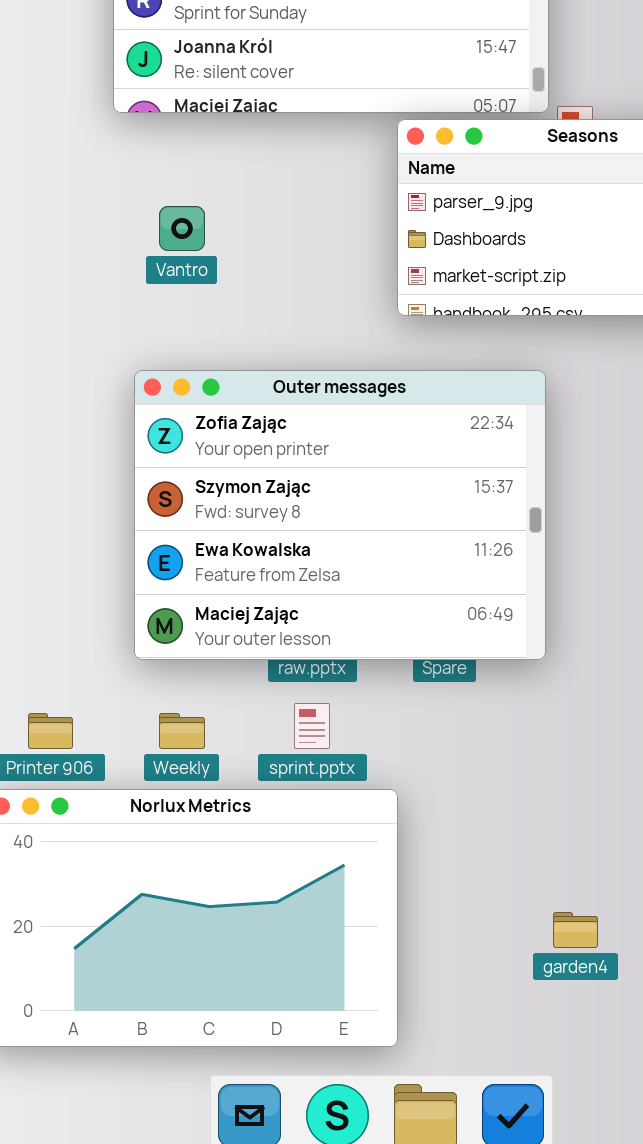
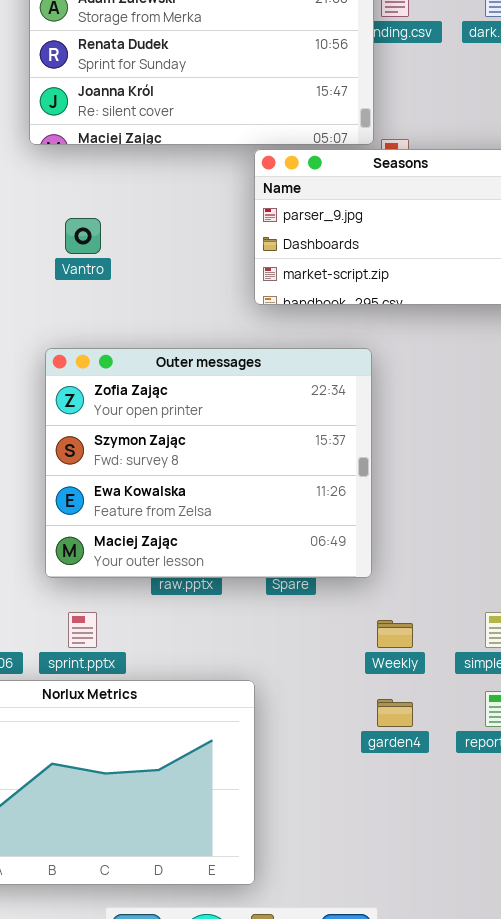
sprint.pptx: [294,703,330,749] -> [68,612,97,648], moved
Weekly: [159,713,205,749] -> [377,620,413,648], moved
garden4: [553,912,598,948] -> [377,699,413,727], moved

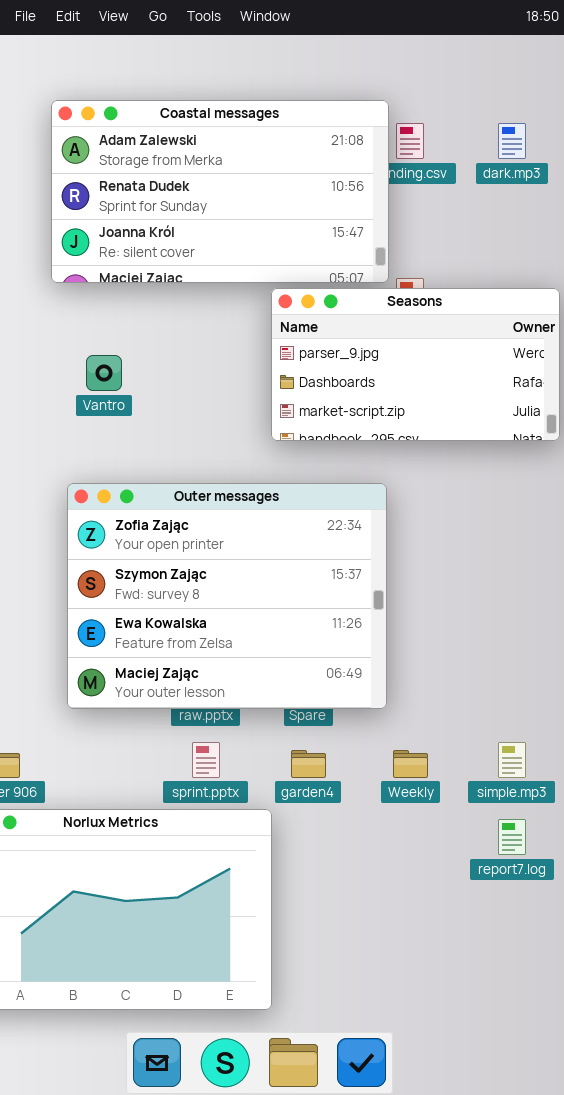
sprint.pptx: [68,612,97,648] -> [192,742,220,778], moved
garden4: [377,699,413,727] -> [291,750,326,778], moved

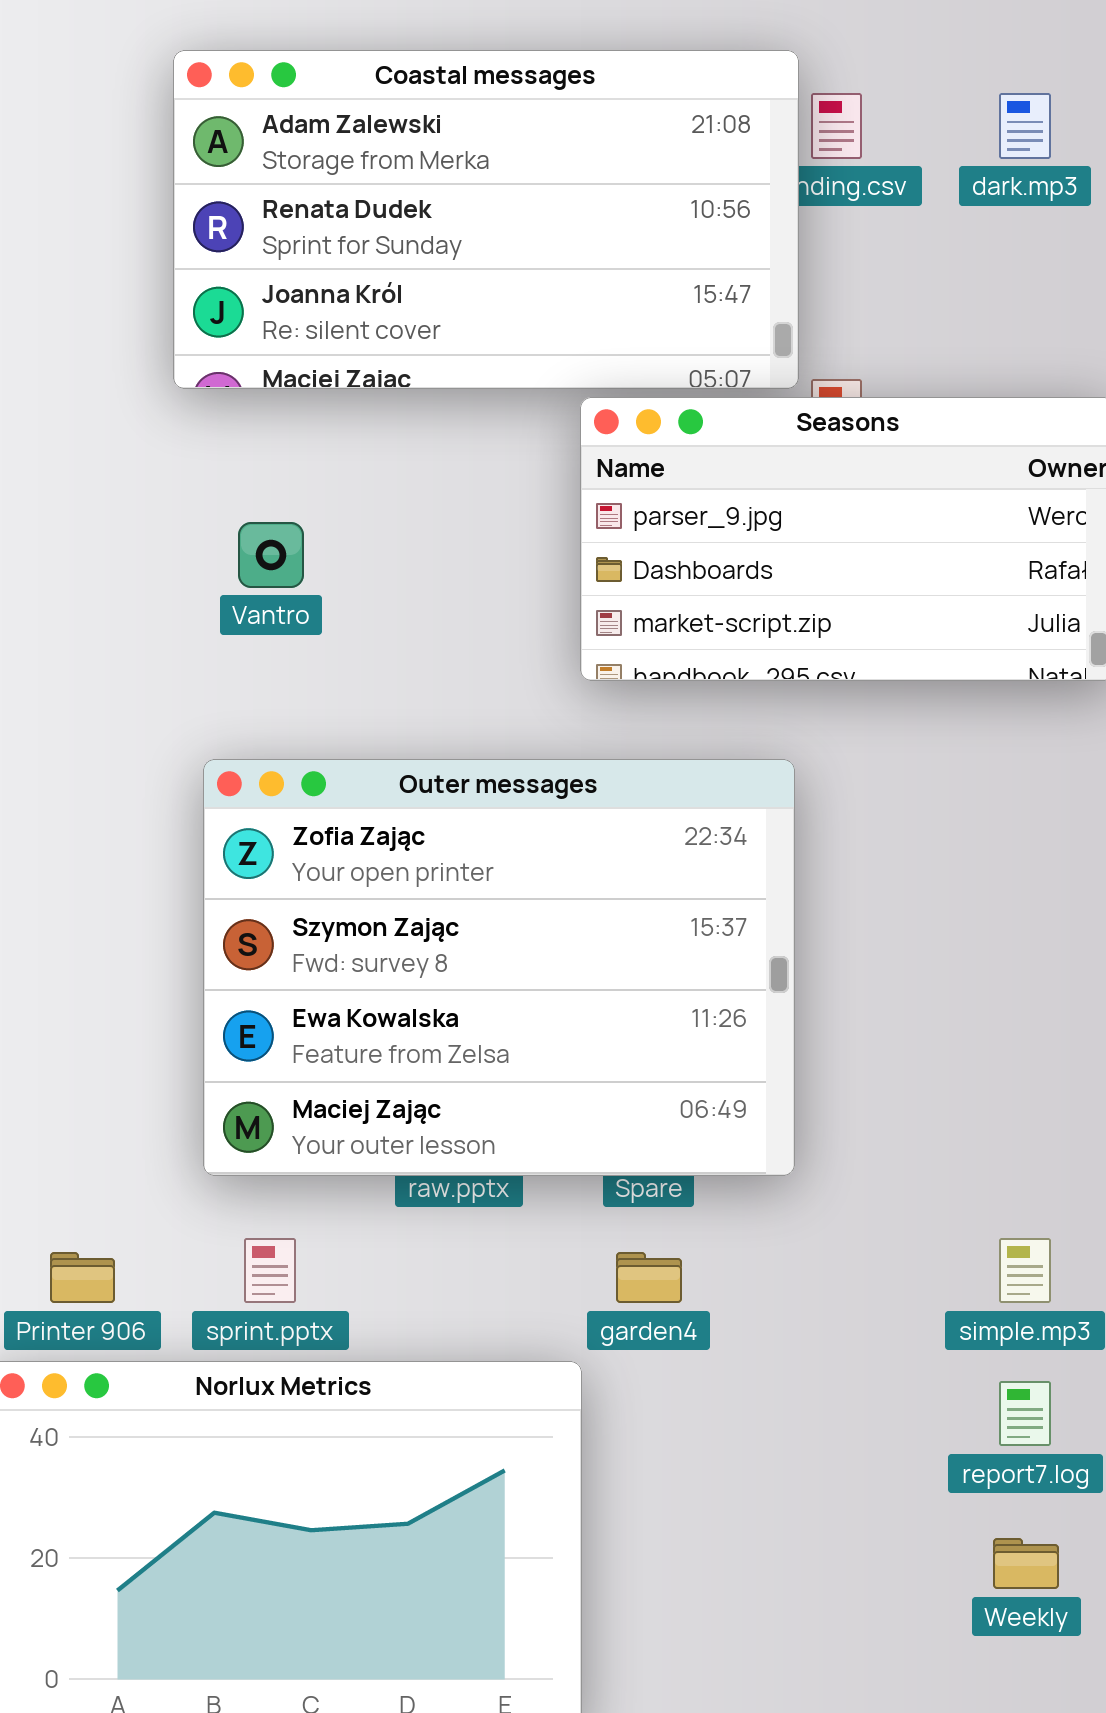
sprint.pptx: [192,742,220,778] -> [244,1238,296,1303], moved
Weekly: [393,750,428,778] -> [993,1538,1059,1589], moved

